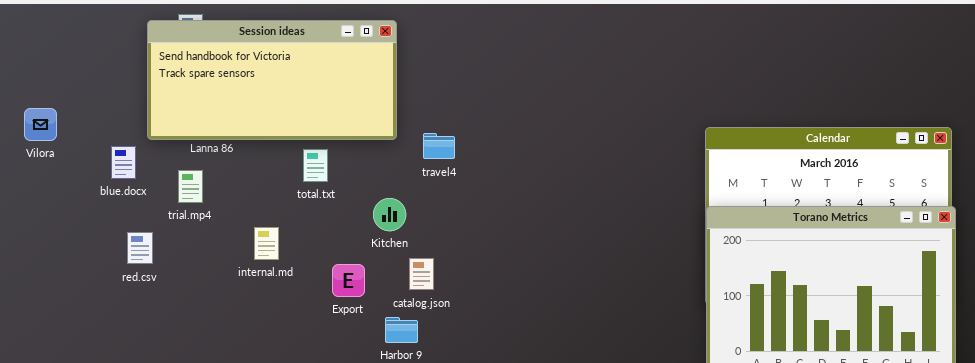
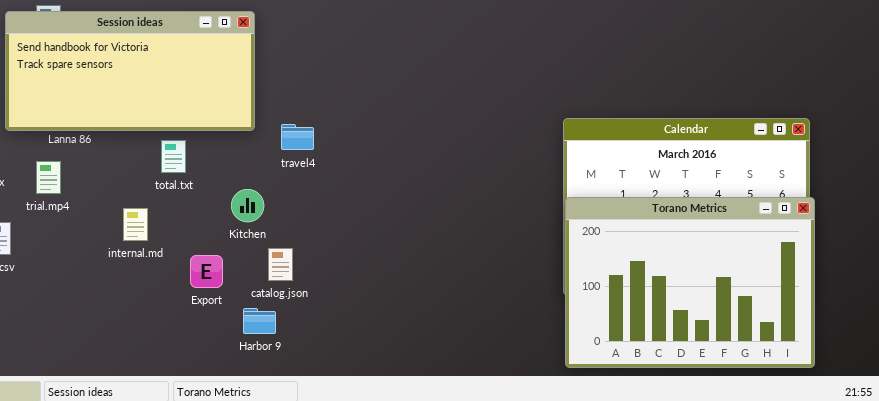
internal.md: [254,227,279,260] -> [123,208,148,241], moved

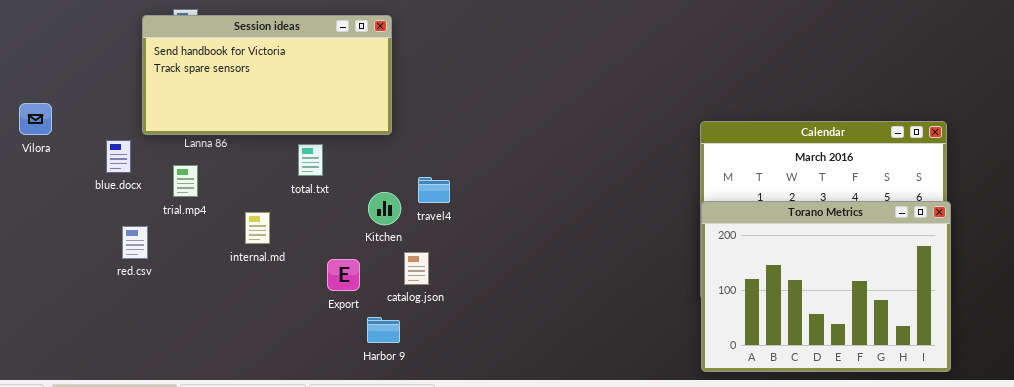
travel4: [281,124,314,150] -> [418,177,450,203], moved
internal.md: [123,208,148,241] -> [245,212,270,244], moved
Harbor 9: [243,308,276,334] -> [367,317,400,343], moved

